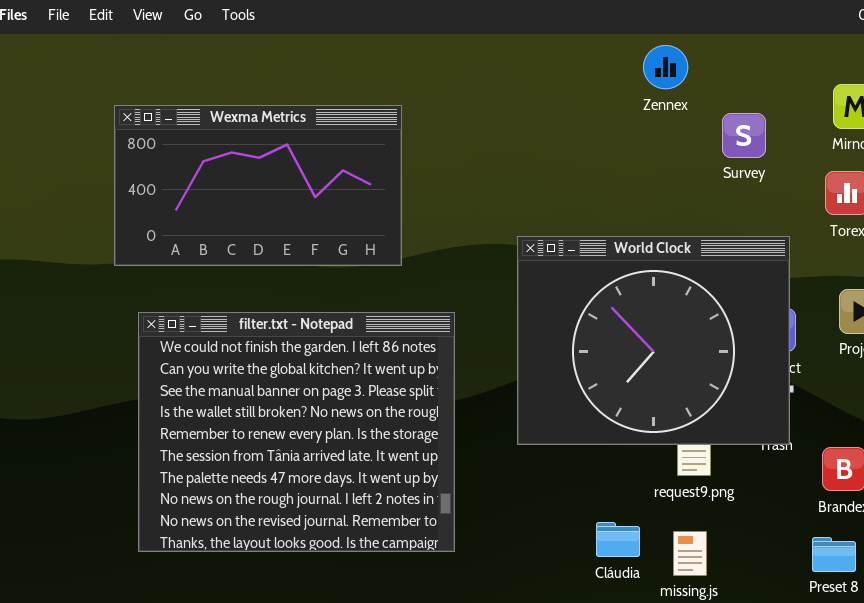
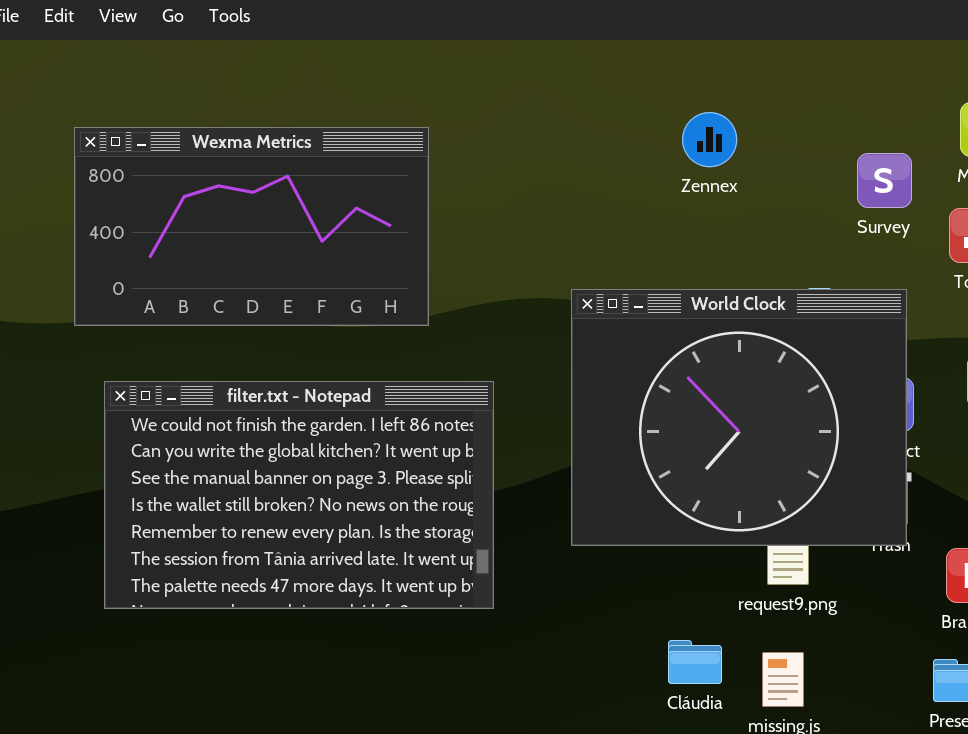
Zennex: [643,45,688,89] -> [682,112,737,167], moved
Survey: [722,113,766,158] -> [857,153,912,208], moved
filter.txt - Notepad: [138,312,455,552] -> [104,381,494,609], resized

